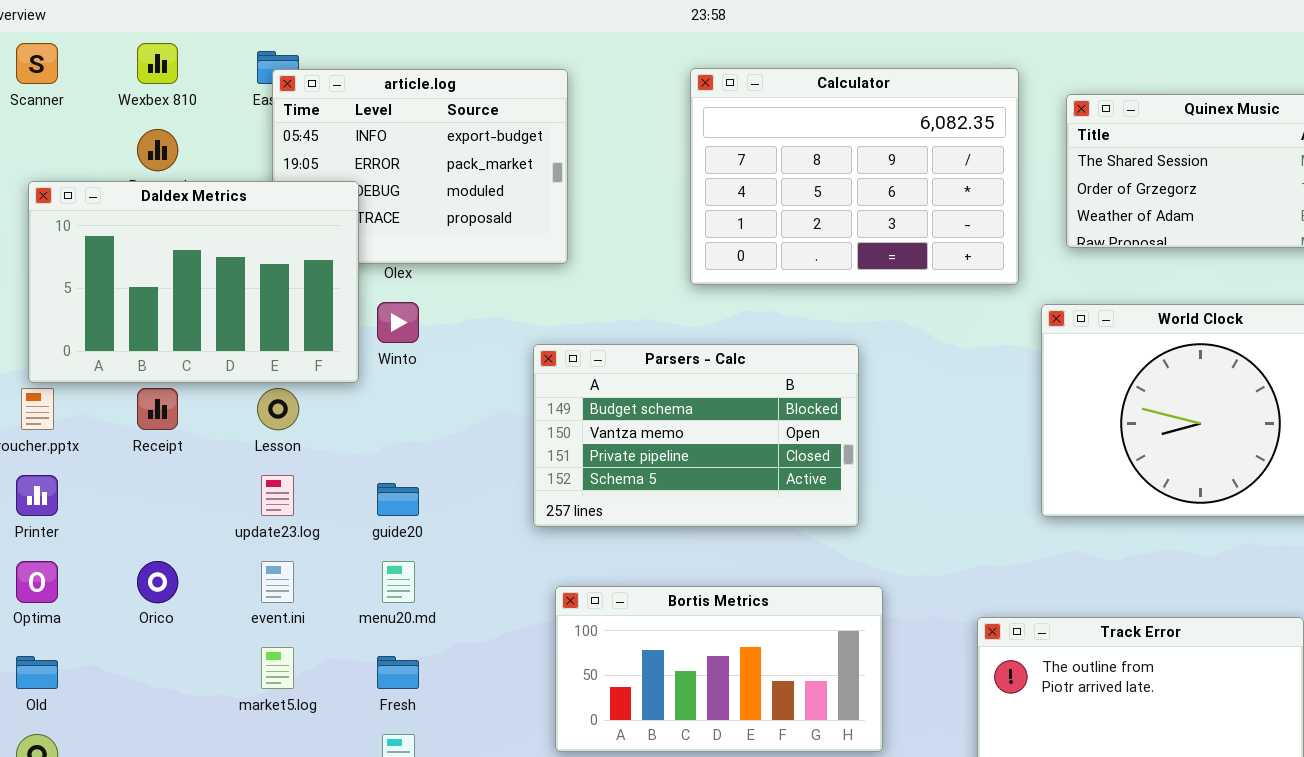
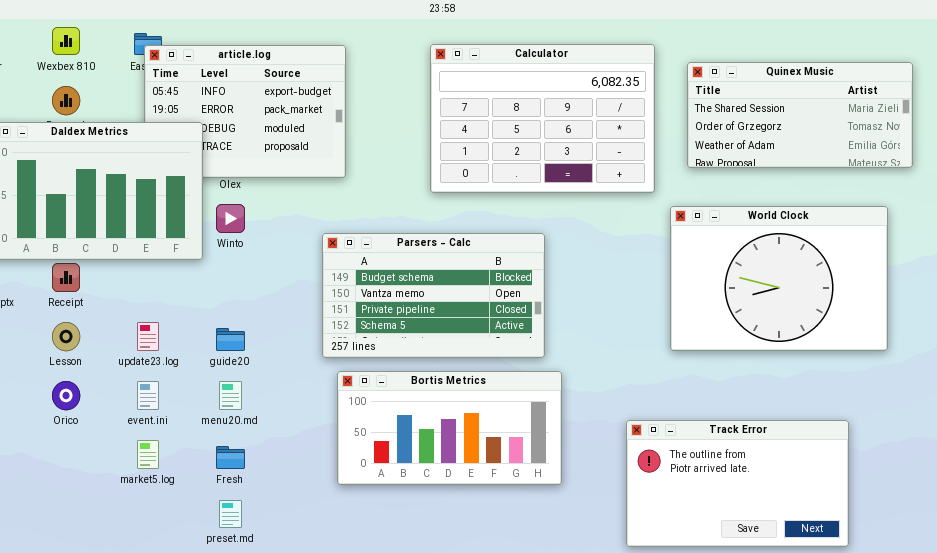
Lesson: [257,388,299,430] -> [52,322,80,351], moved
Bortis Metrics: [555,586,883,752] -> [337,371,562,485], moved

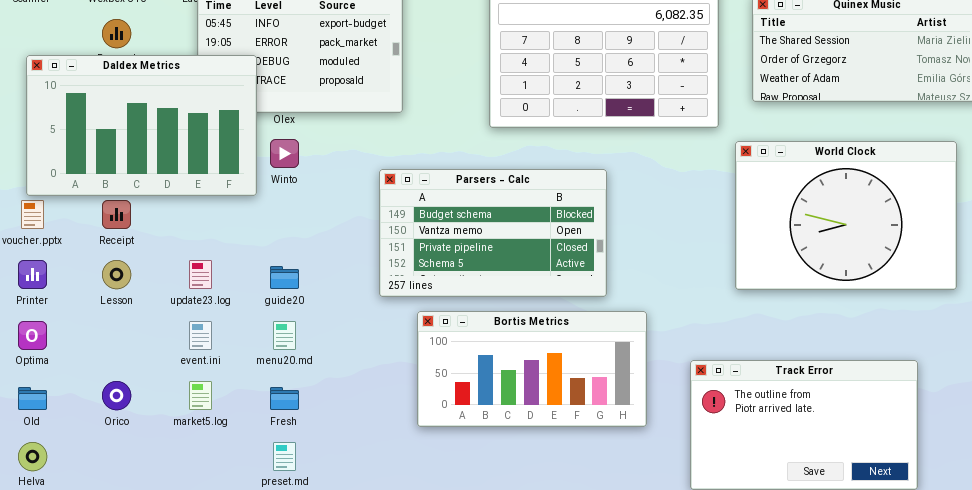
Bortis Metrics: [337,371,562,485] -> [417,311,647,427], moved
Orico: [52,381,80,410] -> [102,381,131,410], moved

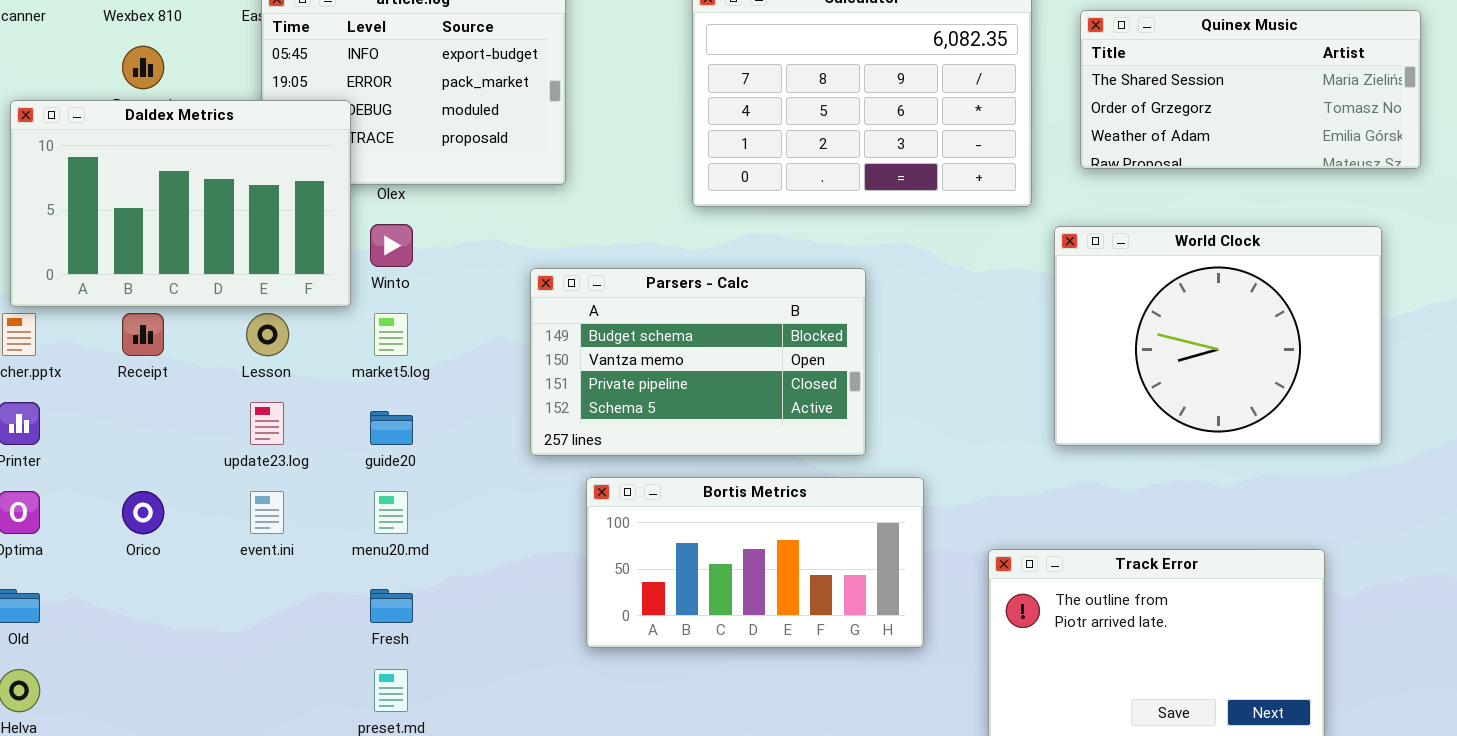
Lesson: [102,260,131,289] -> [246,313,289,356], moved
Orico: [102,381,131,410] -> [122,491,164,534], moved
market5.log: [189,381,212,410] -> [374,313,408,356], moved

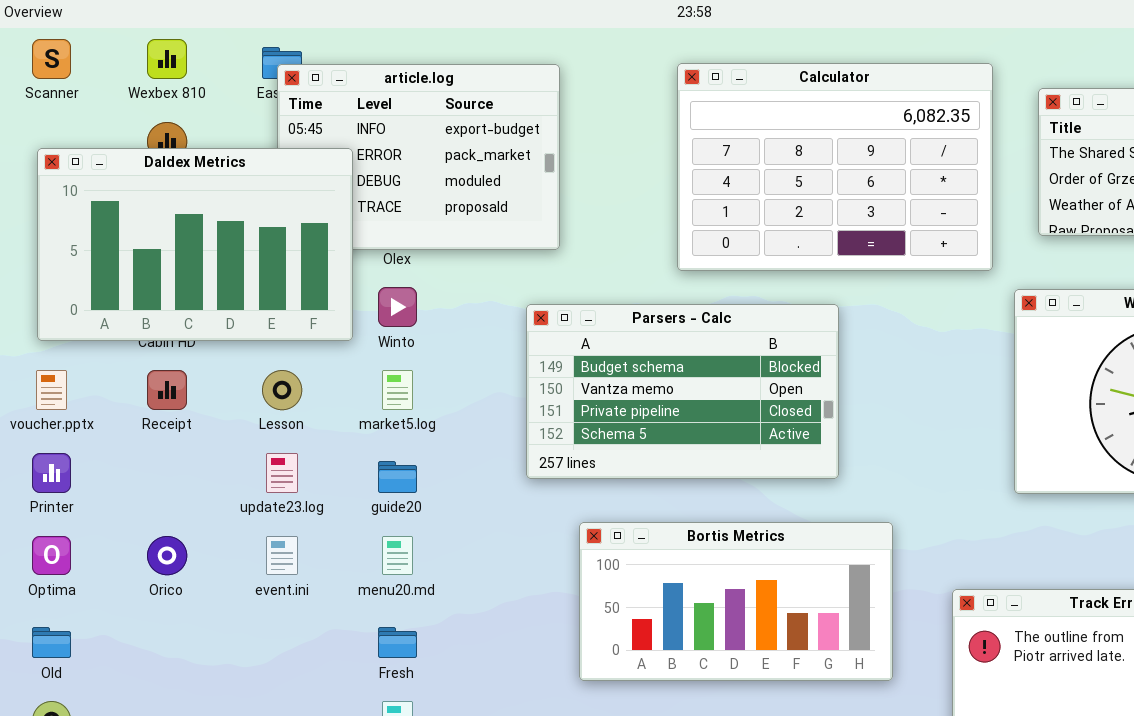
Daldex Metrics: [10,100,351,307] -> [37,148,353,341], moved
Parsers - Calc: [530,268,866,456] -> [526,304,839,479], moved

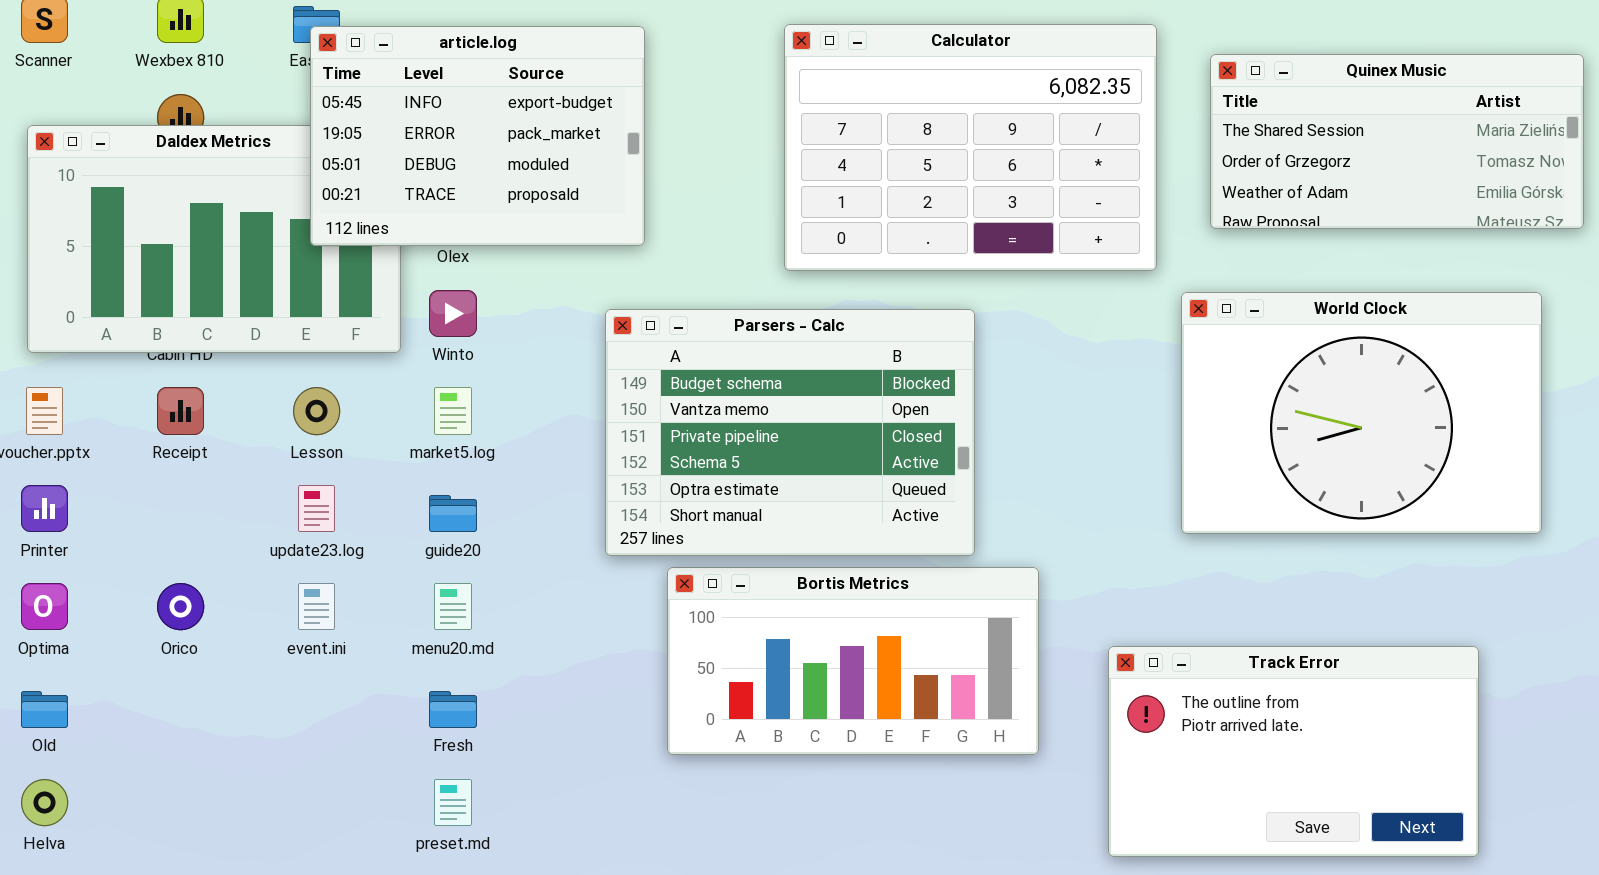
article.log: [277,64,560,250] -> [310,26,645,246], raised
Parsers - Calc: [526,304,839,479] -> [605,309,975,556], resized

